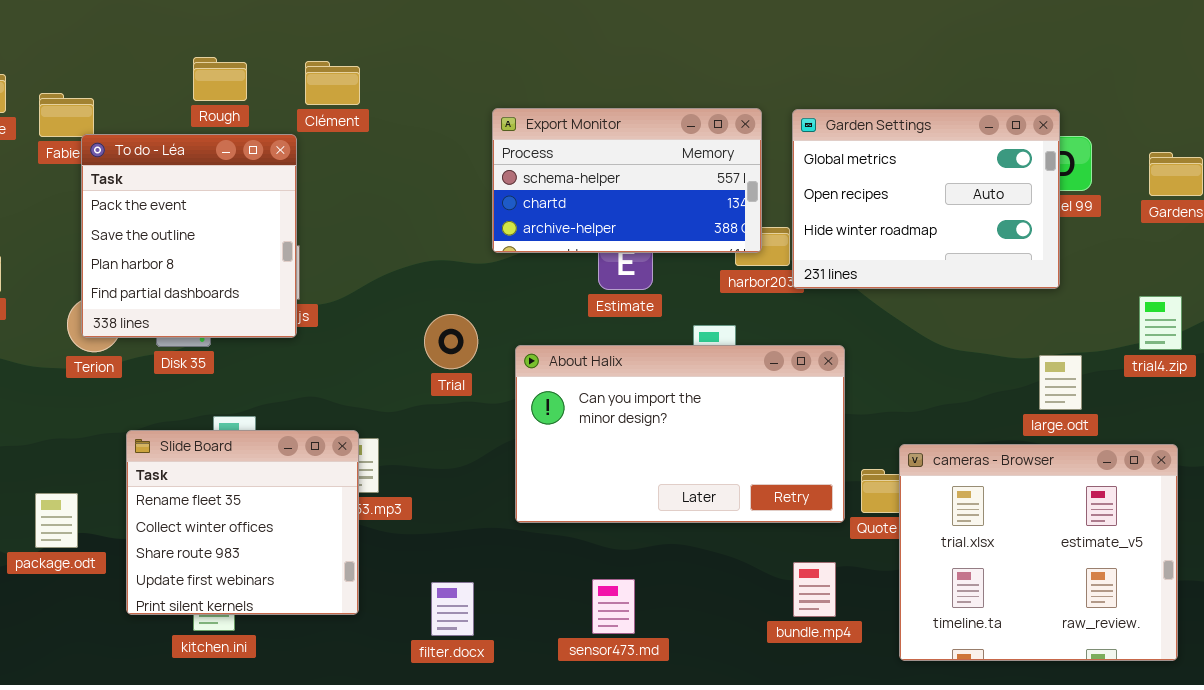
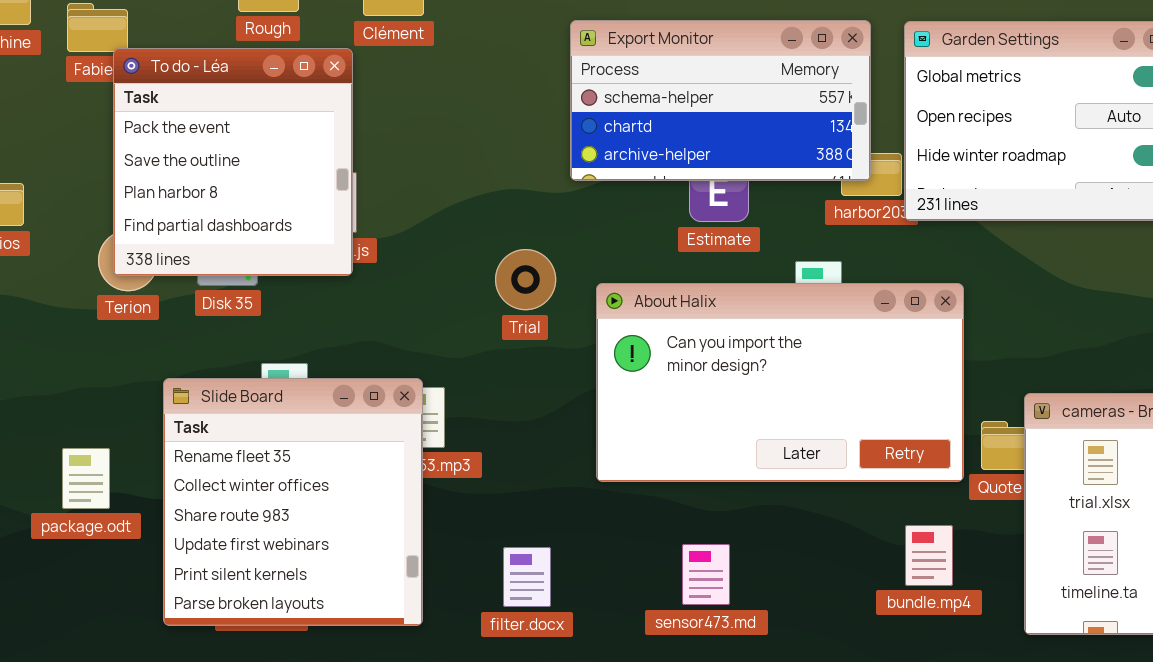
Slide Board: [126,430,359,615] -> [163,378,423,626], resized

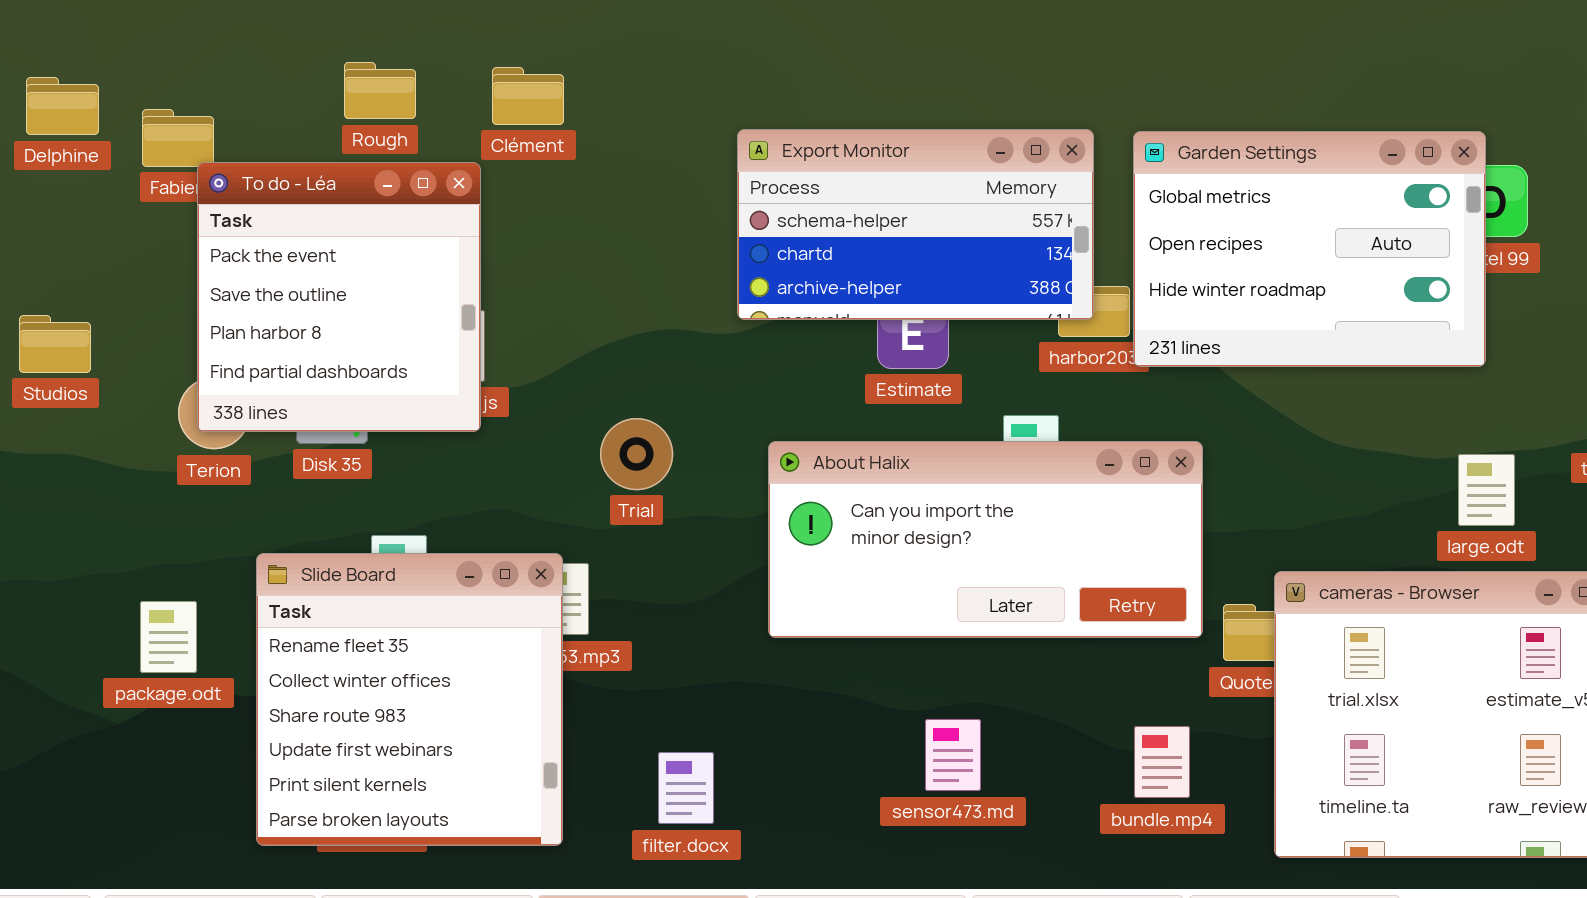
Trial: [495,249,556,310] -> [600,418,673,490], moved
About Halix: [596,283,964,482] -> [768,441,1203,638], resized
package.odt: [62,448,110,509] -> [140,601,197,673], moved
sensor473.md: [682,544,730,605] -> [925,719,981,791], moved

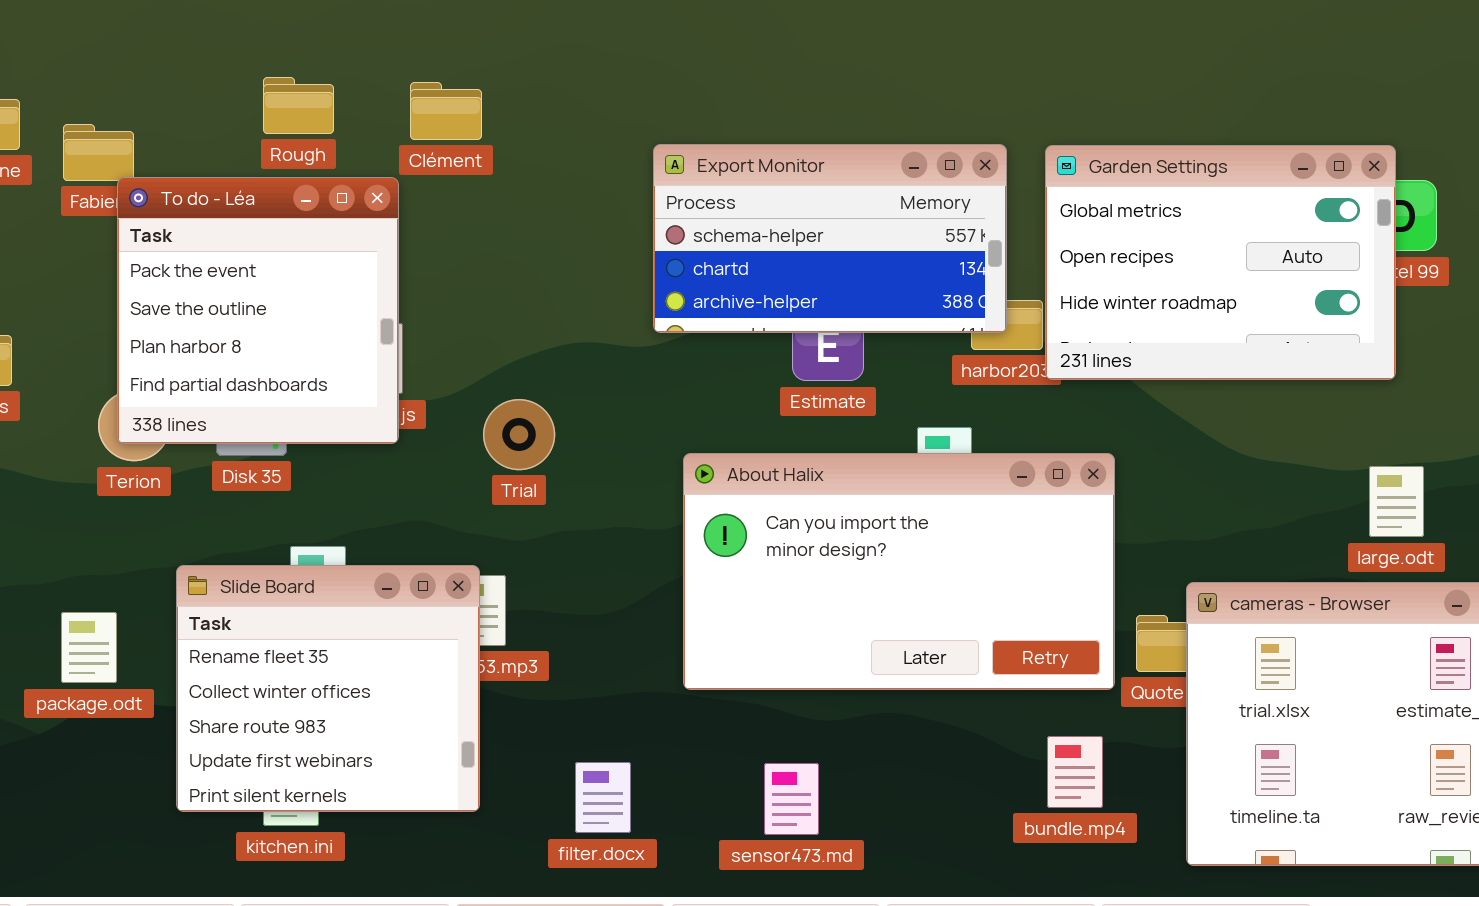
Trial: [600,418,673,490] -> [483,399,555,470], moved
About Halix: [768,441,1203,638] -> [683,453,1115,690], resized
Slide Board: [256,553,563,846] -> [176,565,480,812], resized
sensor473.md: [925,719,981,791] -> [764,763,819,835], moved

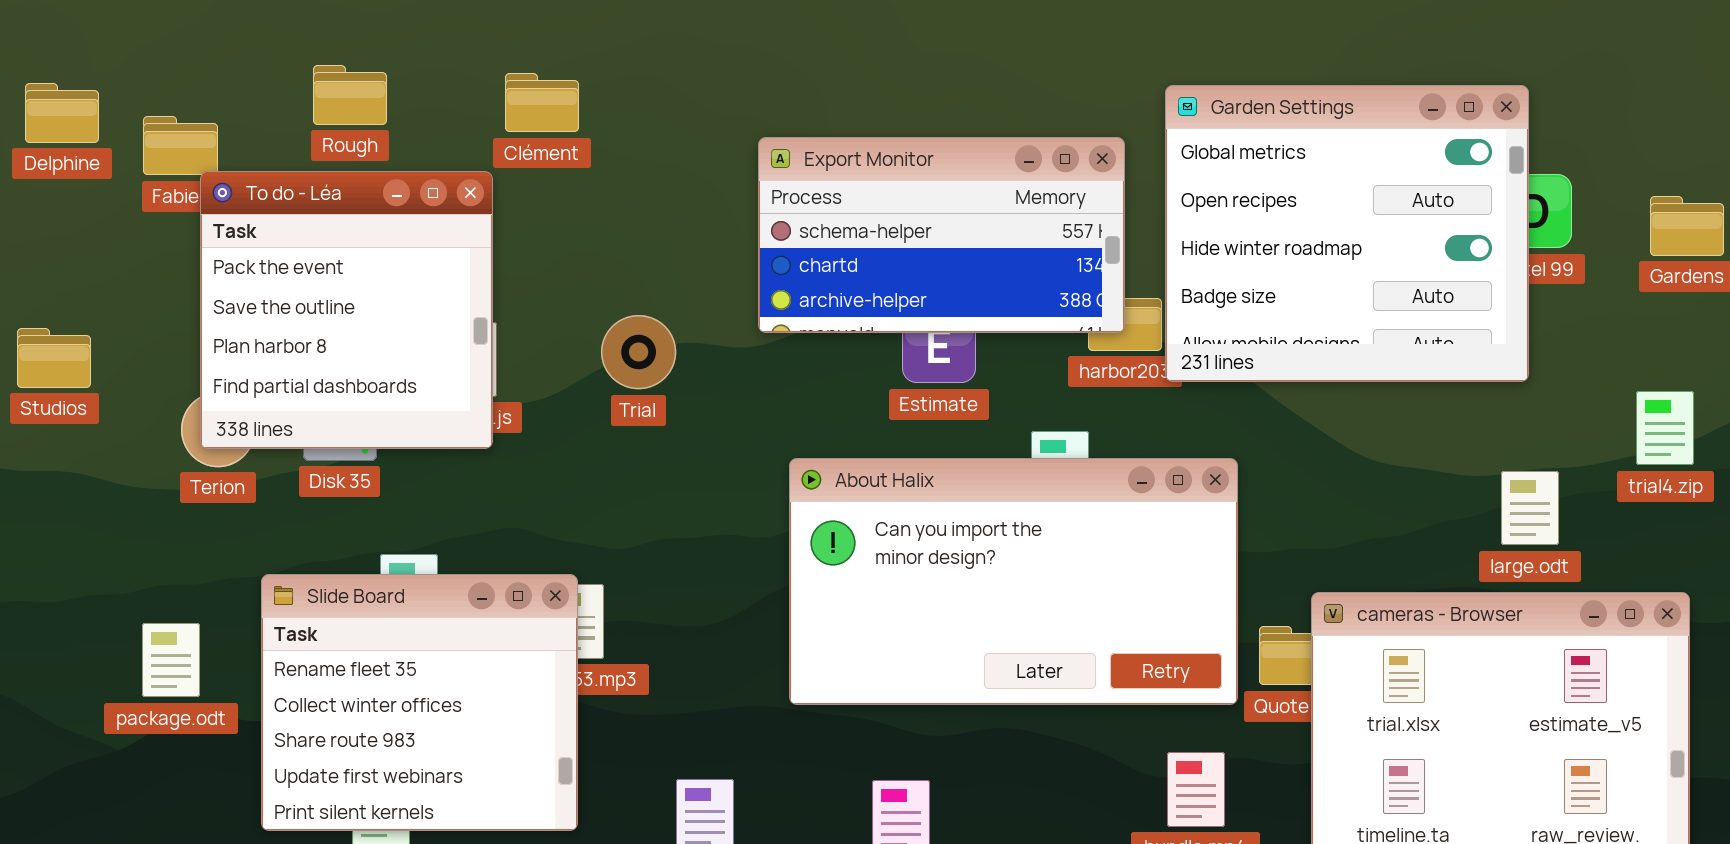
Rough: [263,77,334,134] -> [313,65,387,125], moved
Garden Settings: [1045,145,1396,380] -> [1165,85,1529,382], resized
Trial: [483,399,555,470] -> [601,315,676,389], moved

